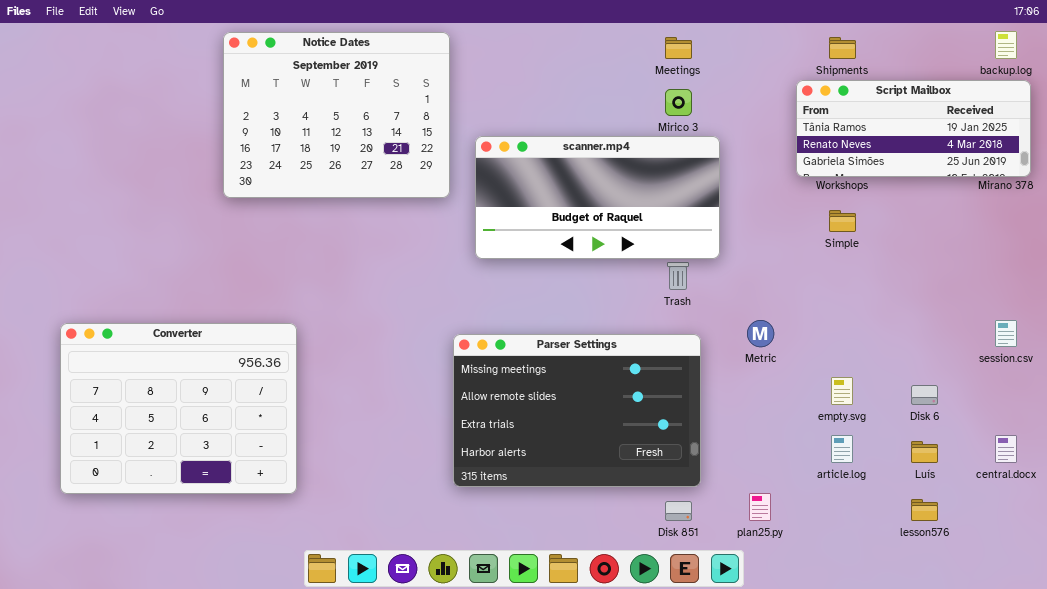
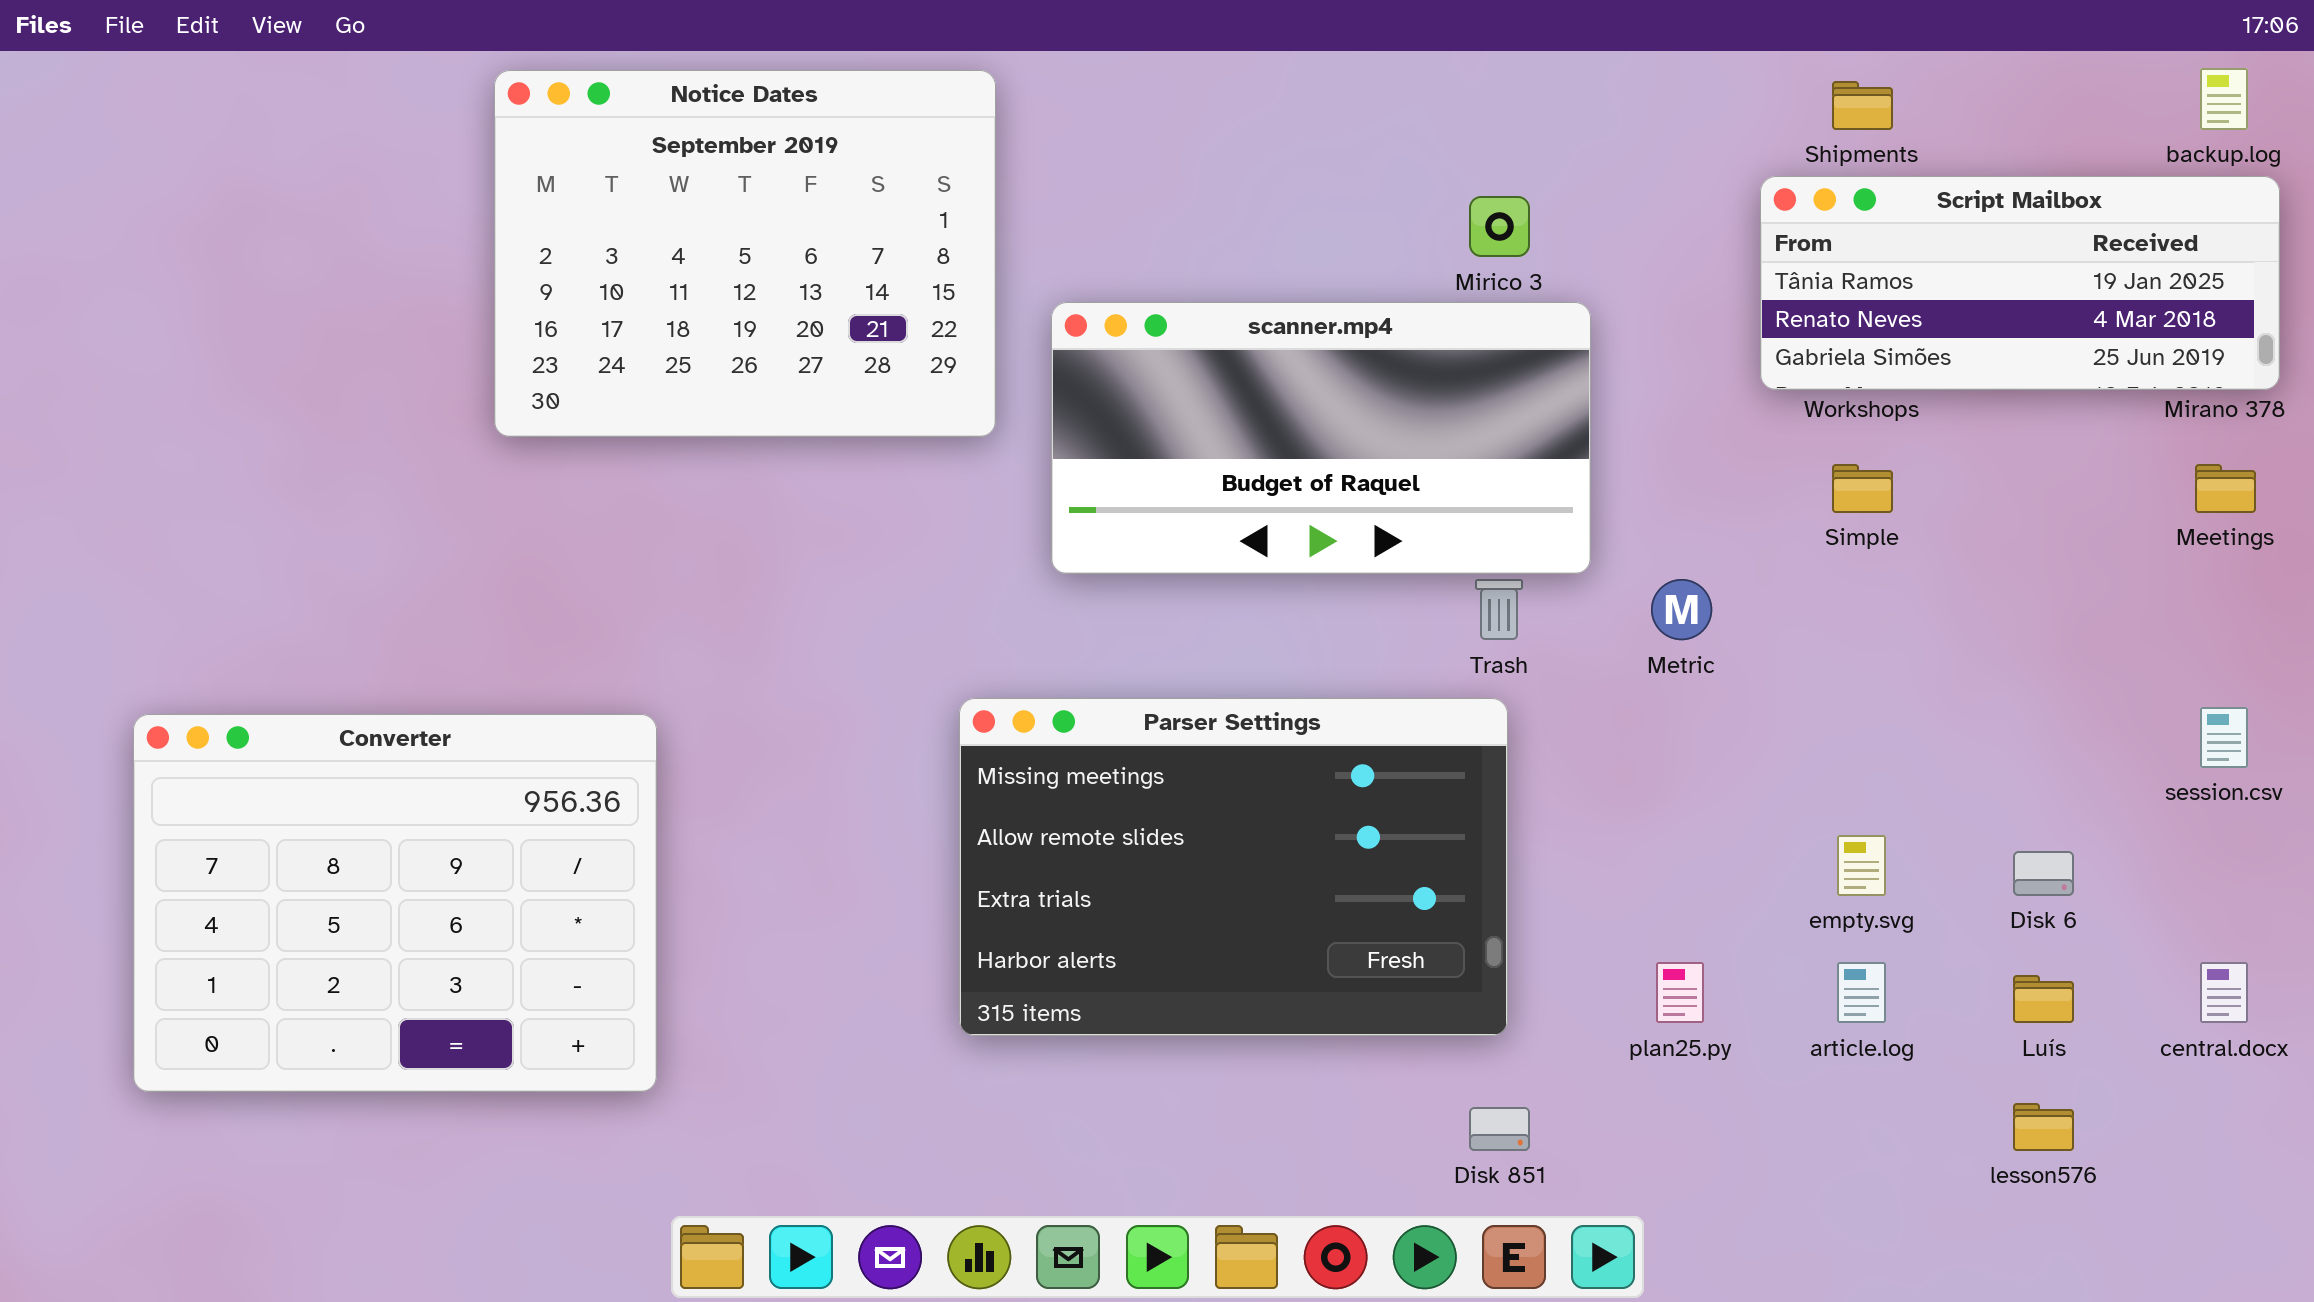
Meetings: [665,37,692,59] -> [2195,464,2256,513], moved
Metric: [747,320,774,347] -> [1651,579,1712,640], moved
Parser Settings: [453,334,701,487] -> [959,698,1508,1036], moved
plan25.py: [749,493,771,521] -> [1656,962,1704,1023], moved

